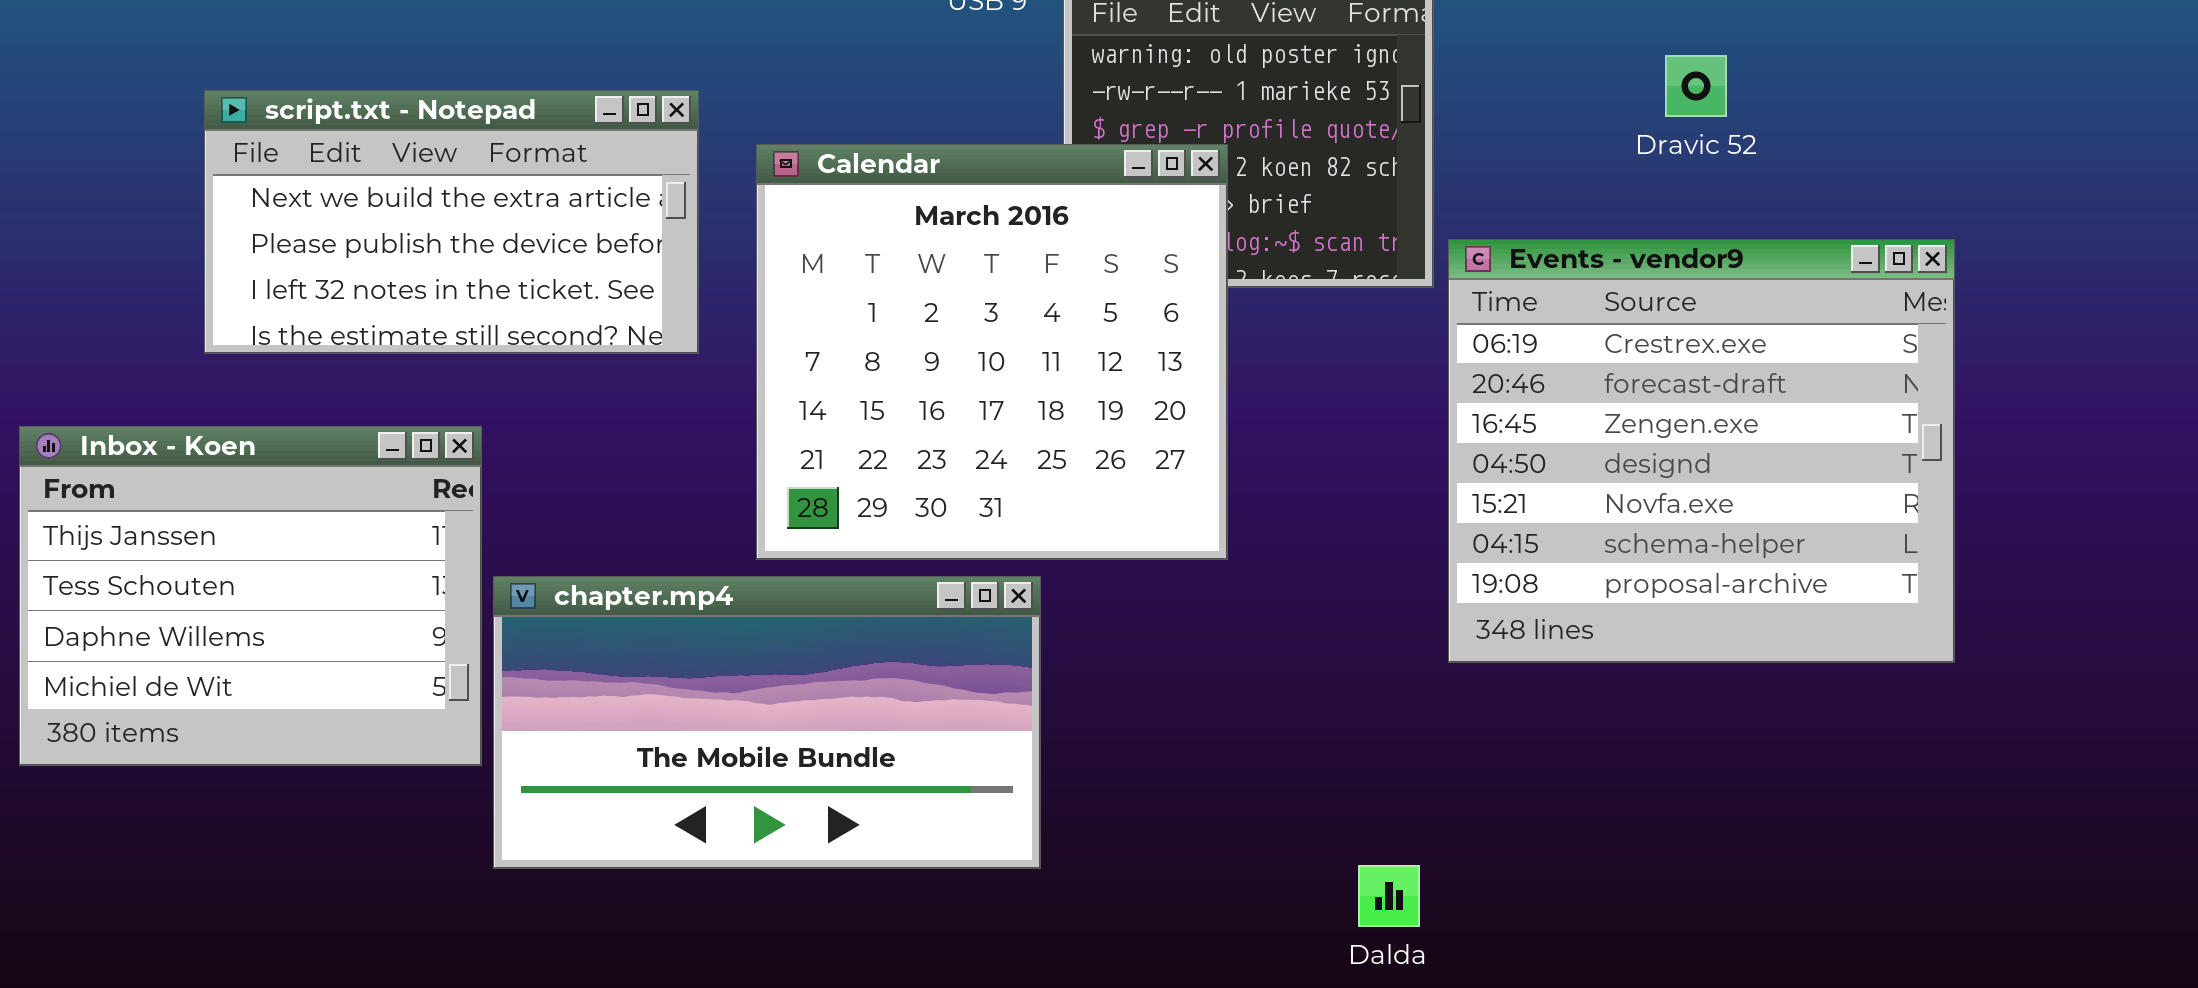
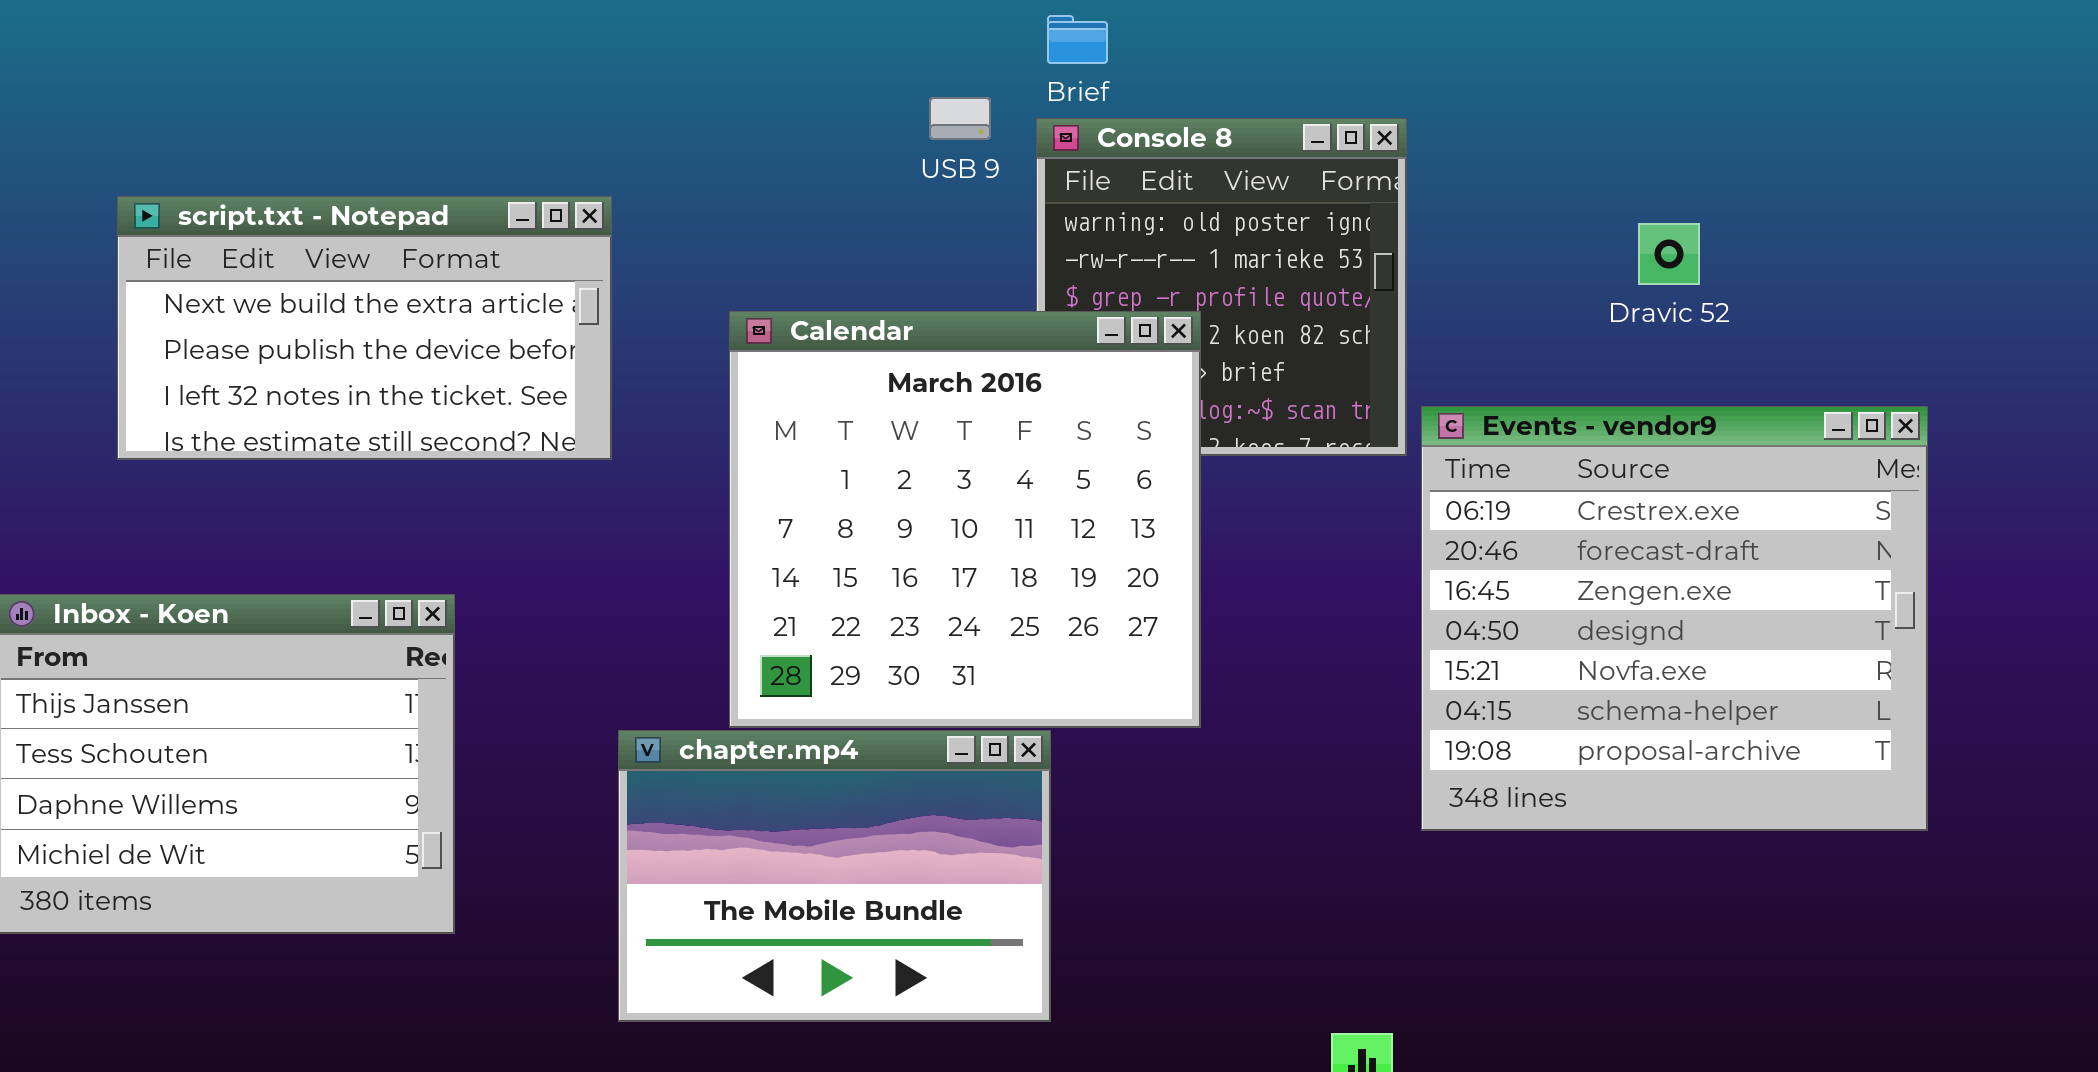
script.txt - Notepad: [204,90,699,354] -> [117,196,612,460], moved
chapter.mp4: [493,576,1041,869] -> [618,730,1051,1022], moved, resized

